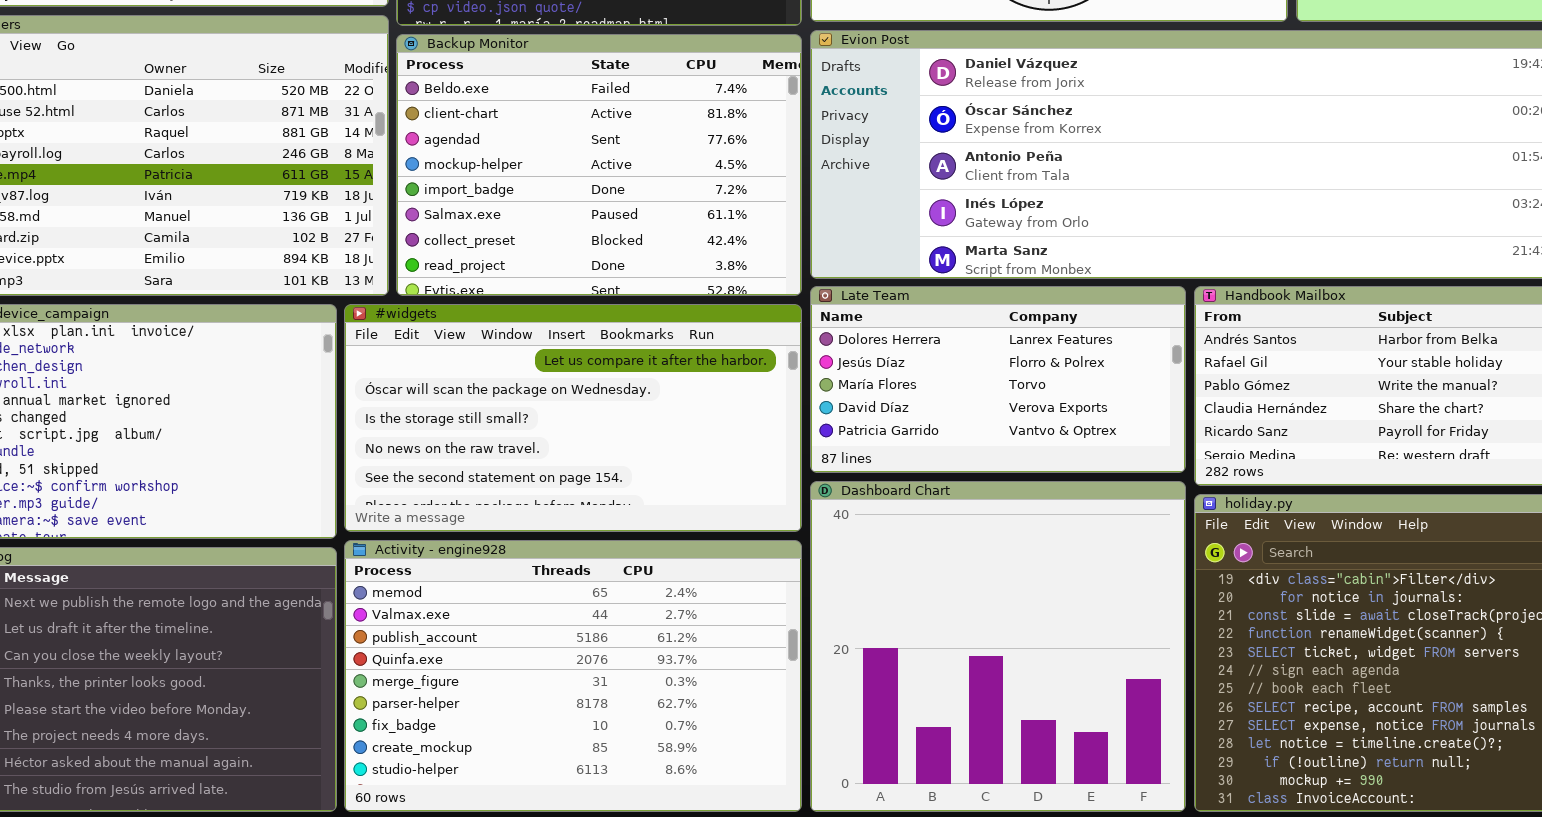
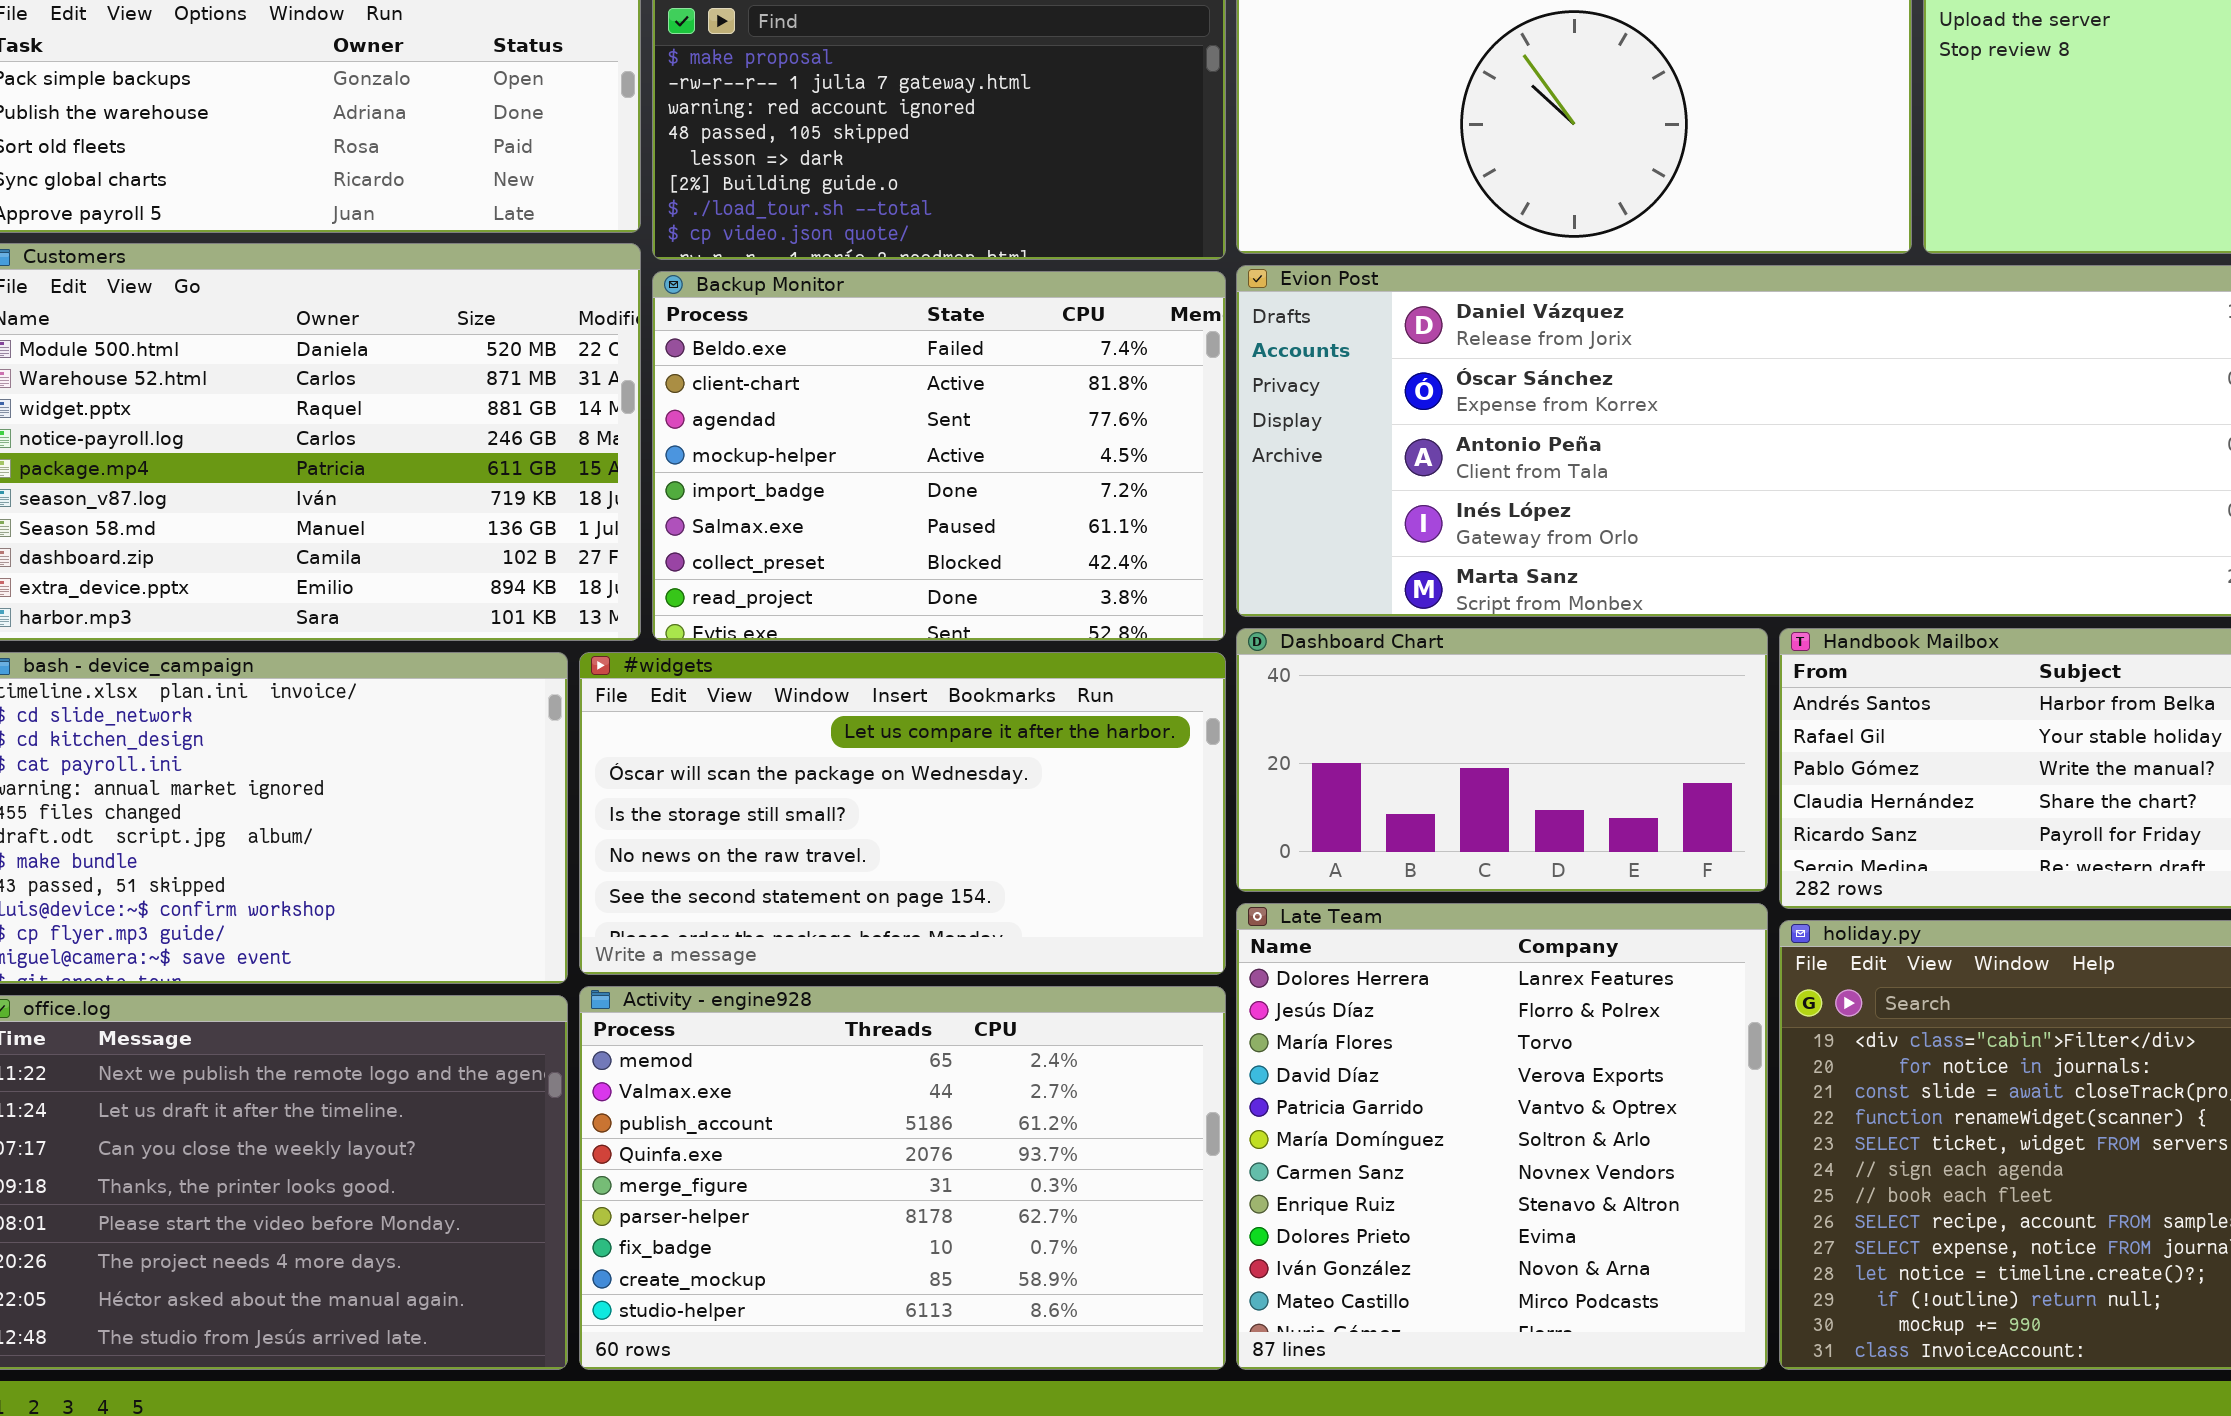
Late Team: [810,286,1186,473] -> [1236,903,1768,1370], moved, resized
Dashboard Chart: [810,481,1186,812] -> [1236,628,1768,892], moved, resized

